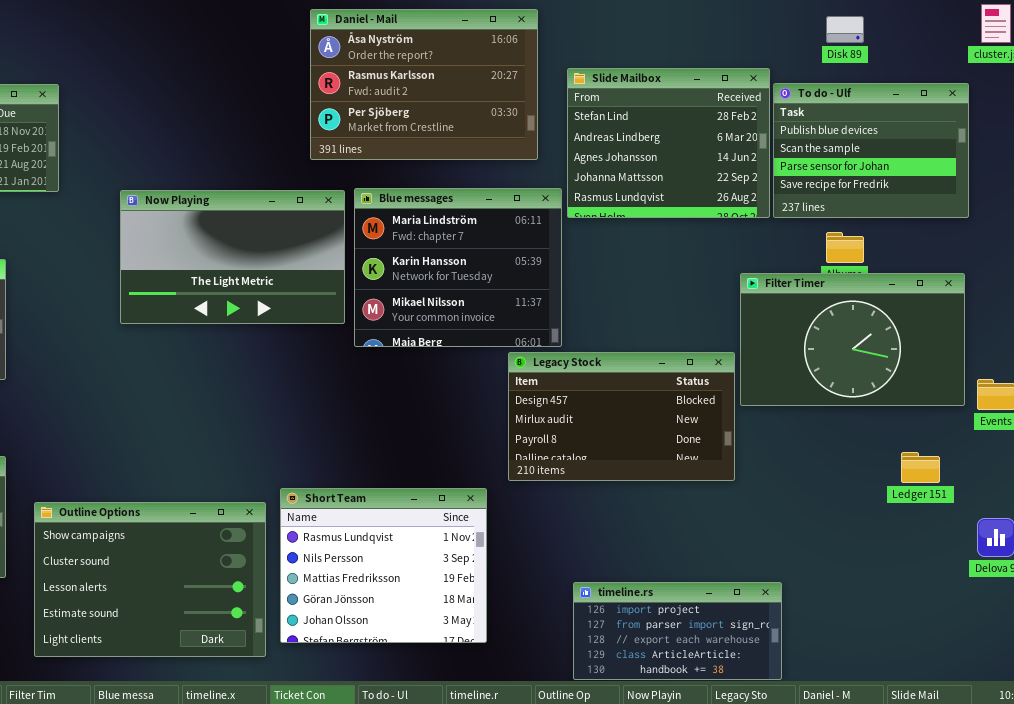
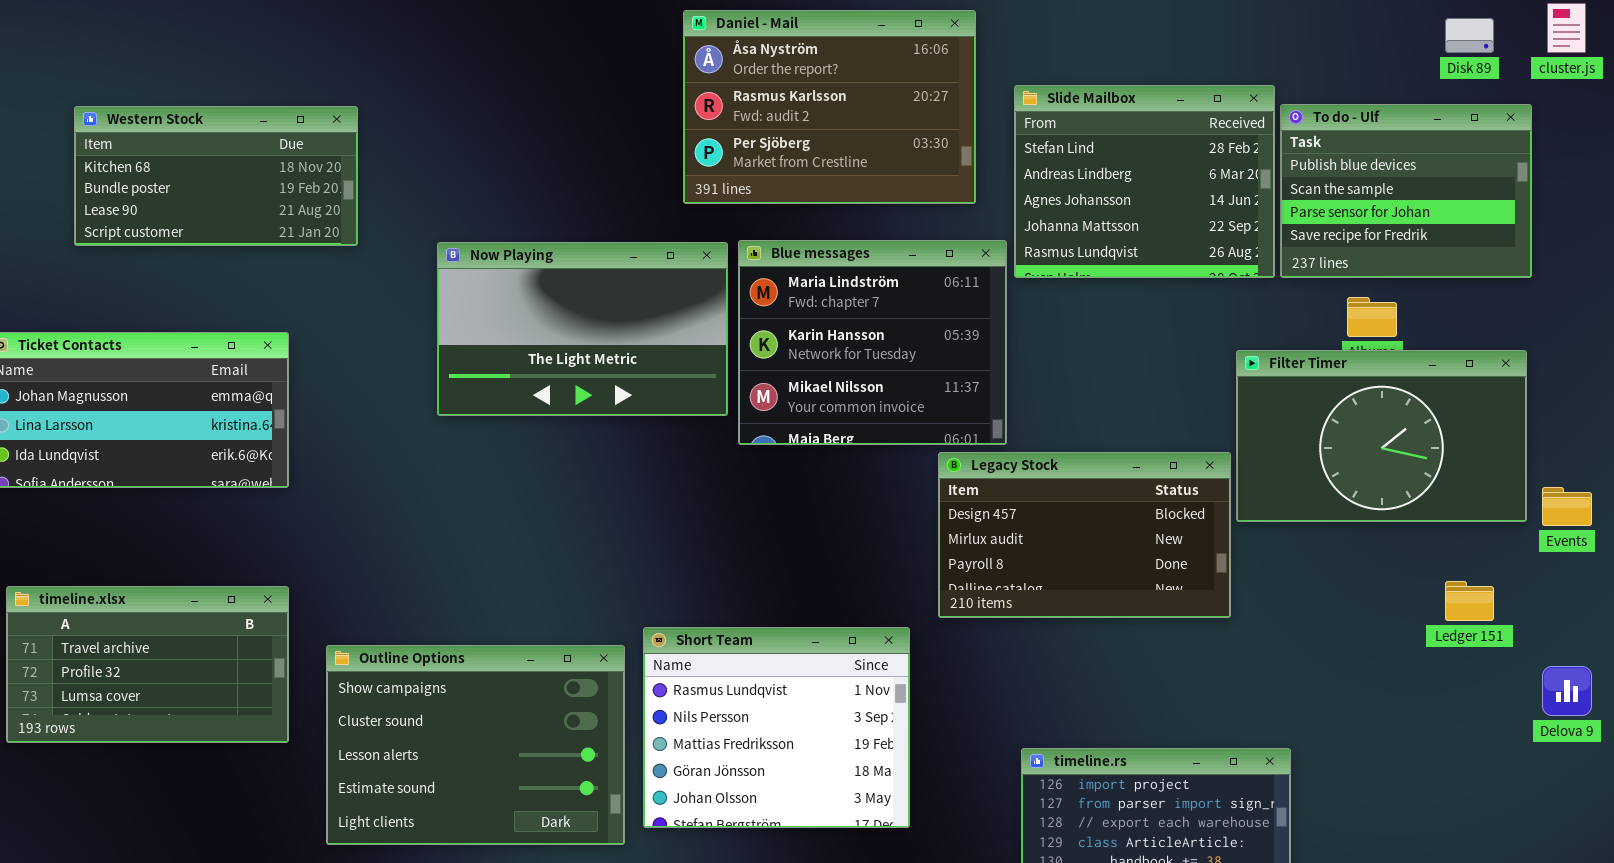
Disk 89: [826,16,864,43] -> [1445,18,1494,53], moved

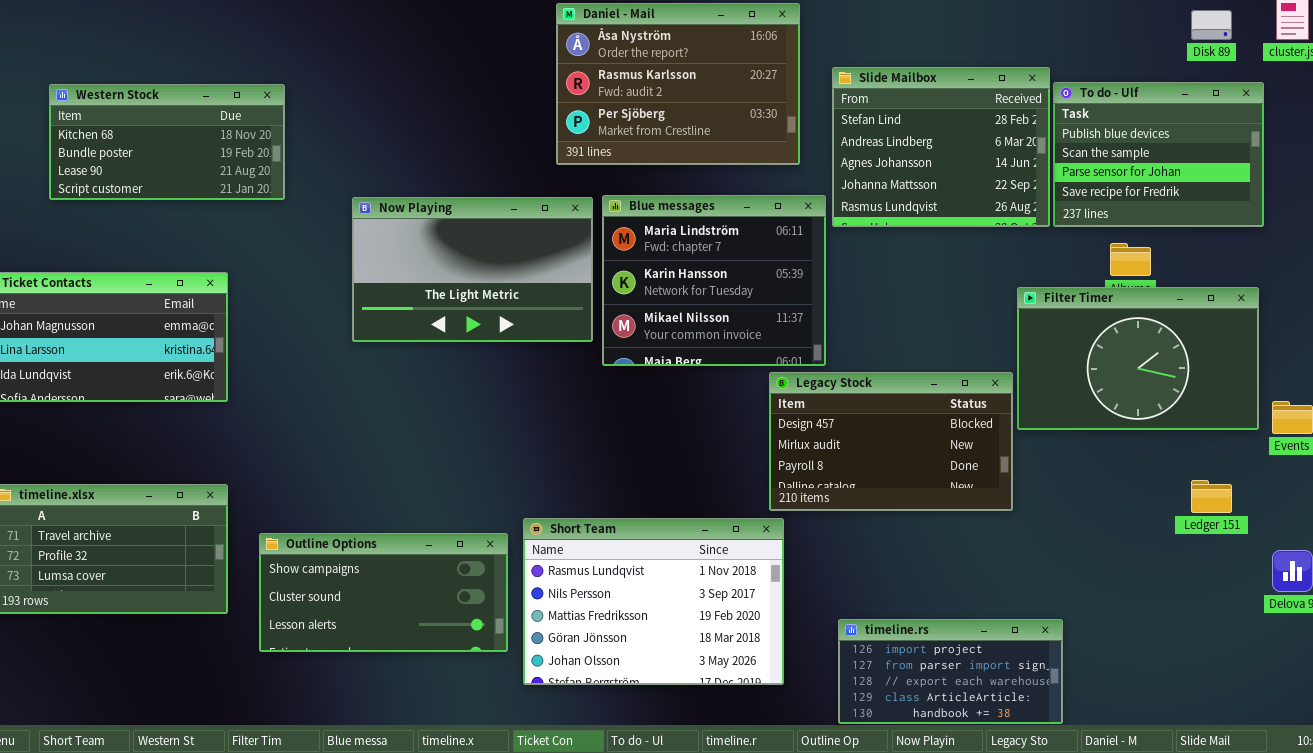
Short Team: [643,627,910,828] -> [523,518,784,685], resized
Outline Options: [326,645,625,845] -> [259,533,508,652], resized

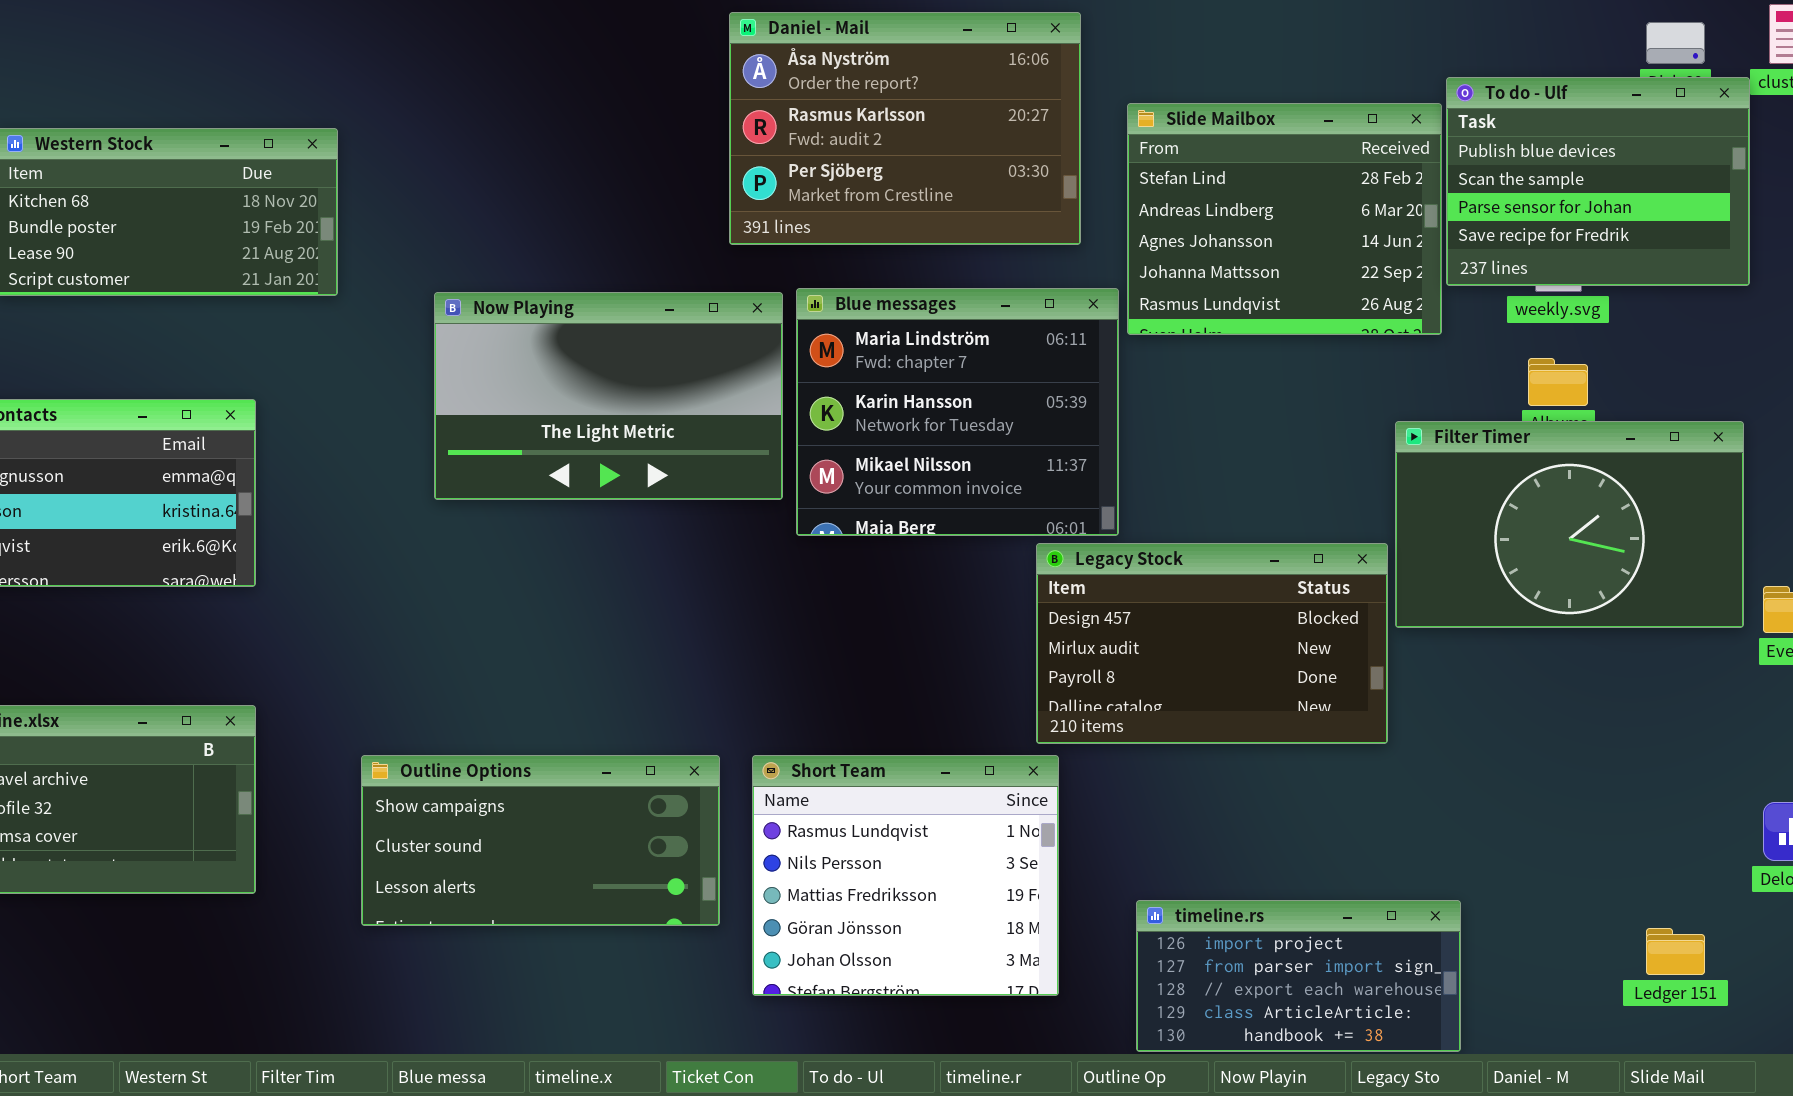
To do - Ulf: [1053,82,1264,227] -> [1446,77,1750,286], moved
Ledger 151: [1191,480,1232,513] -> [1646,928,1705,975], moved
Short Team: [523,518,784,685] -> [752,755,1059,996], resized
Outline Options: [259,533,508,652] -> [361,755,720,926], moved

